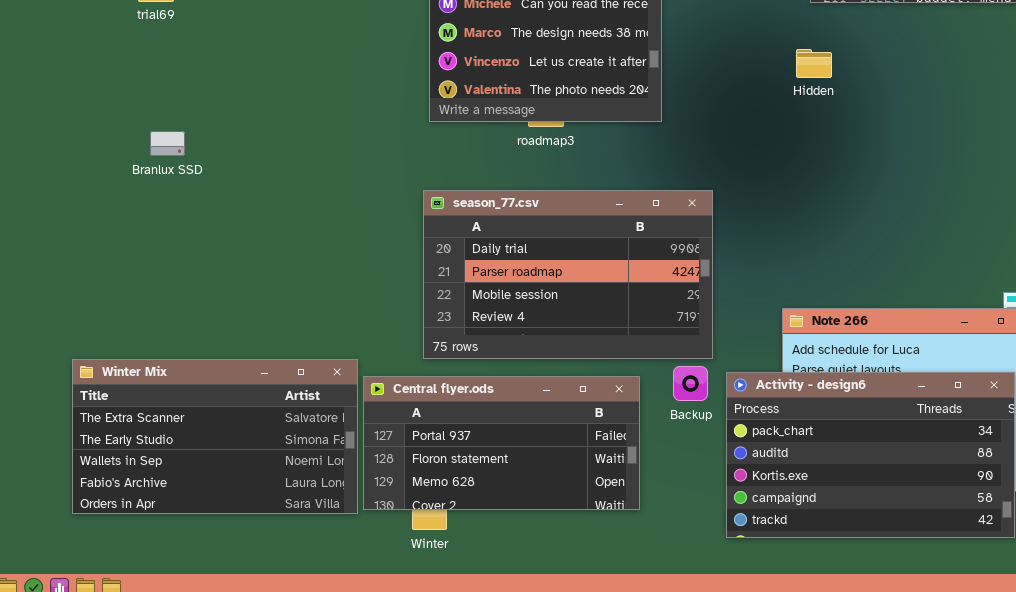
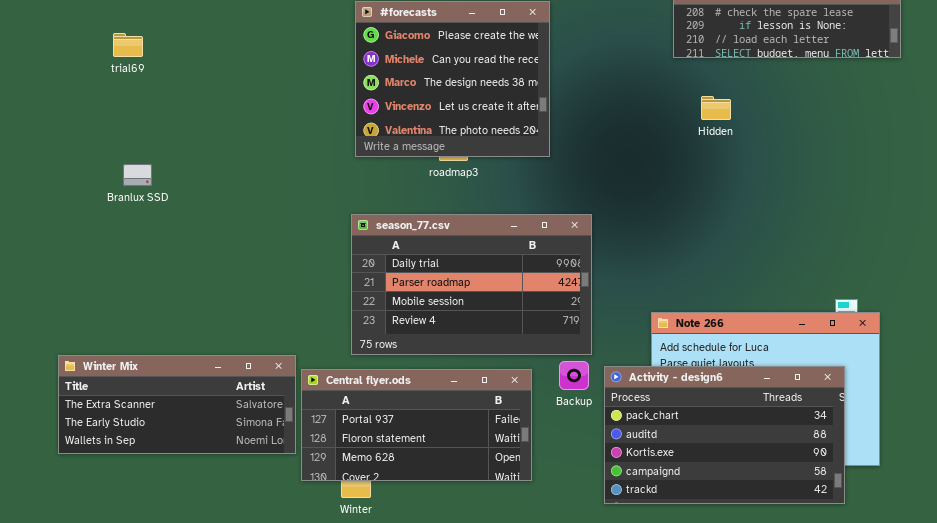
Hidden: [796,49,832,78] -> [701,96,731,120], moved
Winter Mix: [72,359,358,514] -> [58,355,296,454], resized

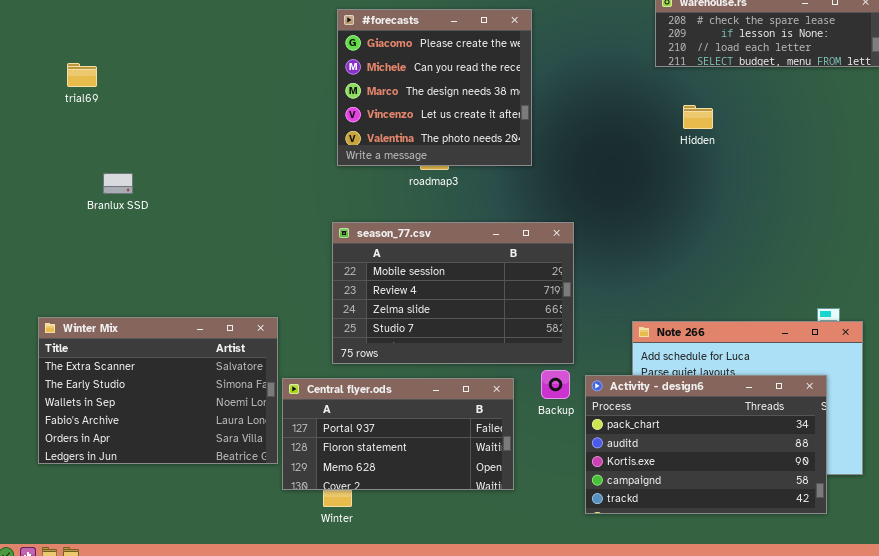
trial69: [113,33,143,57] -> [67,63,97,87], moved
season_77.csv: [351,214,592,355] -> [332,222,574,364], scrolled down 2 rows
Winter Mix: [58,355,296,454] -> [38,317,278,464], resized

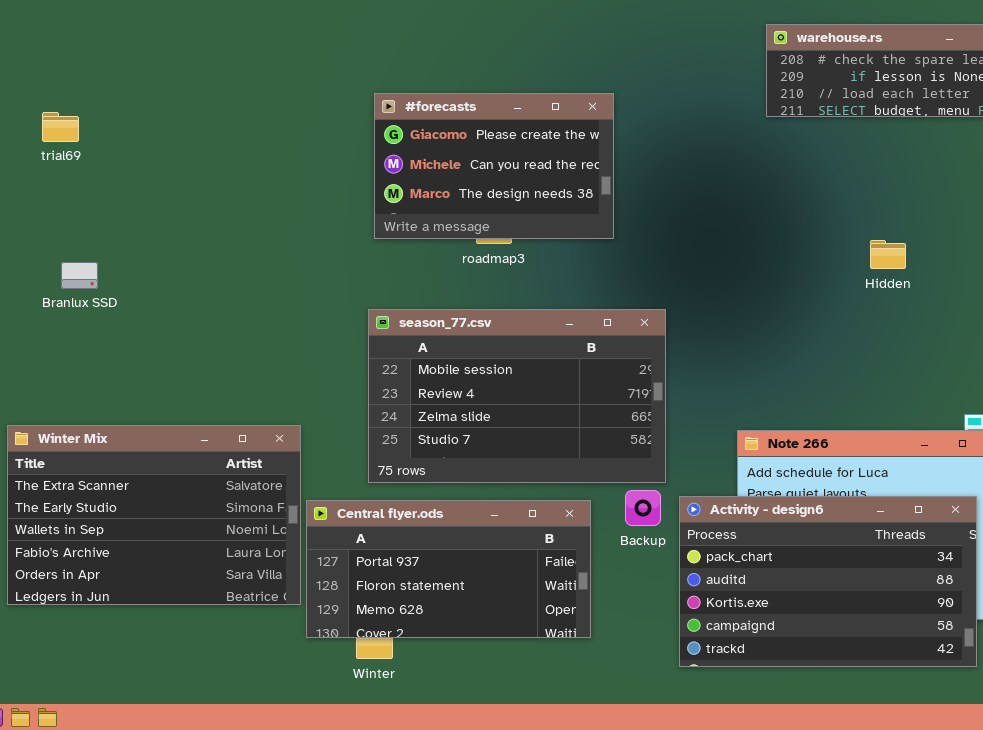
#forecasts: [337,9,532,166] -> [374,93,614,239], resized
Hidden: [683,105,713,129] -> [870,240,906,269], moved
Branlux SSD: [103,173,133,194] -> [61,262,98,289], moved

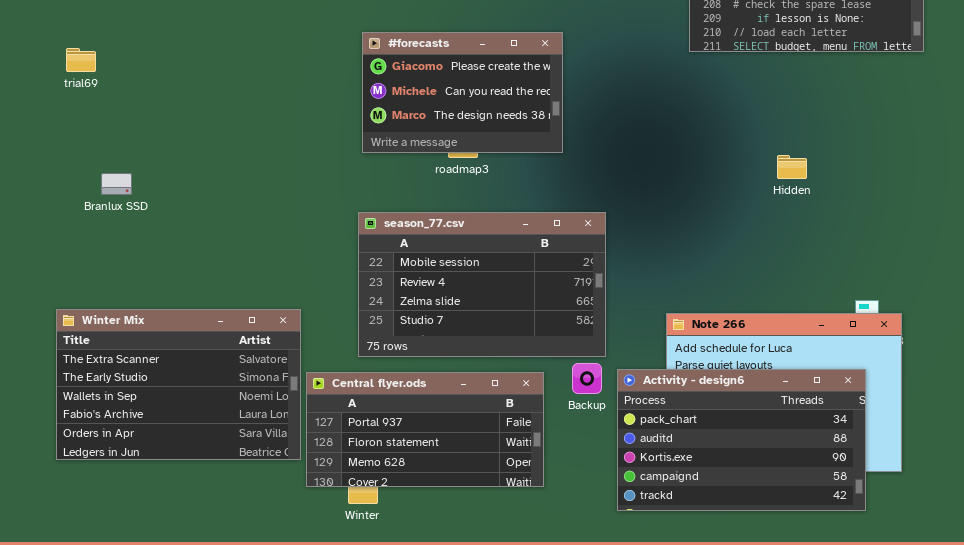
trial69: [42,112,79,142] -> [66,48,96,72], moved

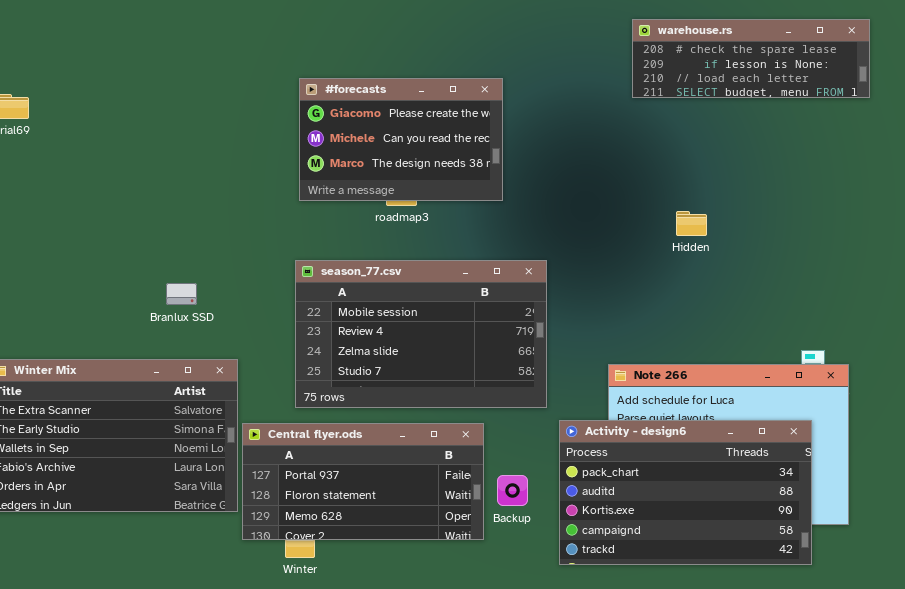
Hidden: [777,155,807,179] -> [676,211,707,236], moved
Branlux SSD: [101,173,132,195] -> [166,283,197,305], moved
Backup: [572,363,602,394] -> [497,475,528,506], moved

